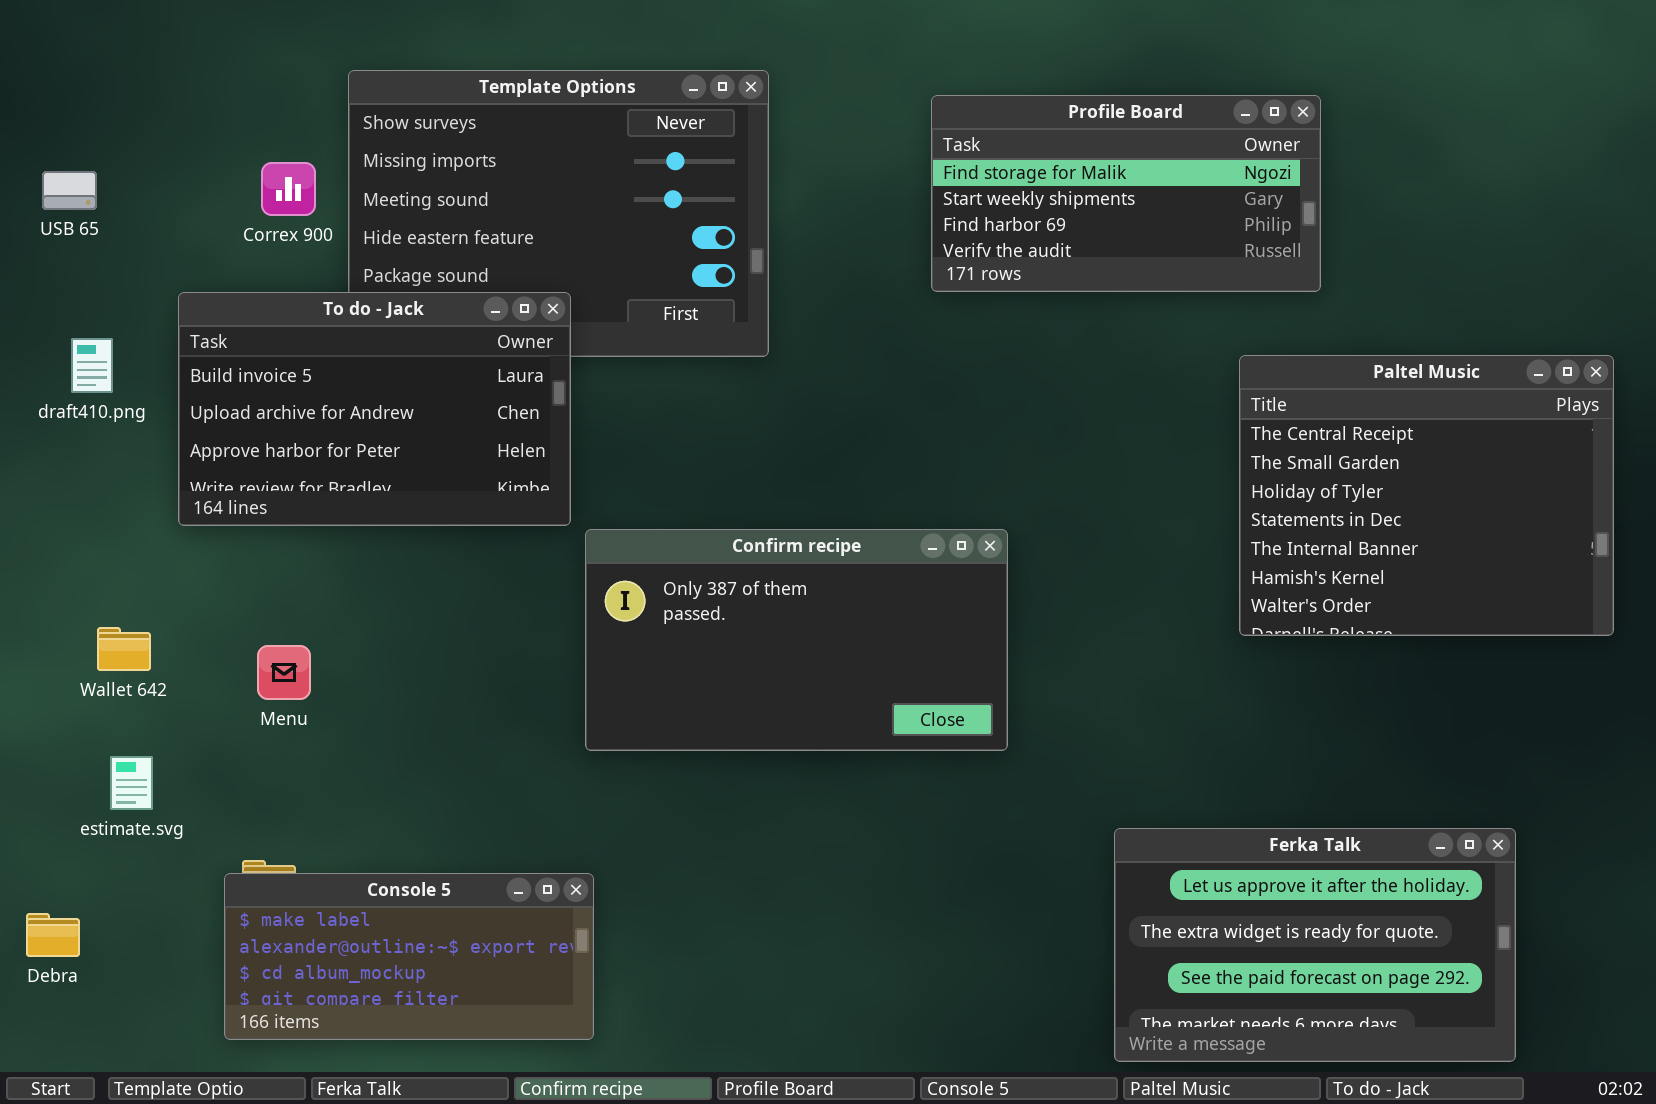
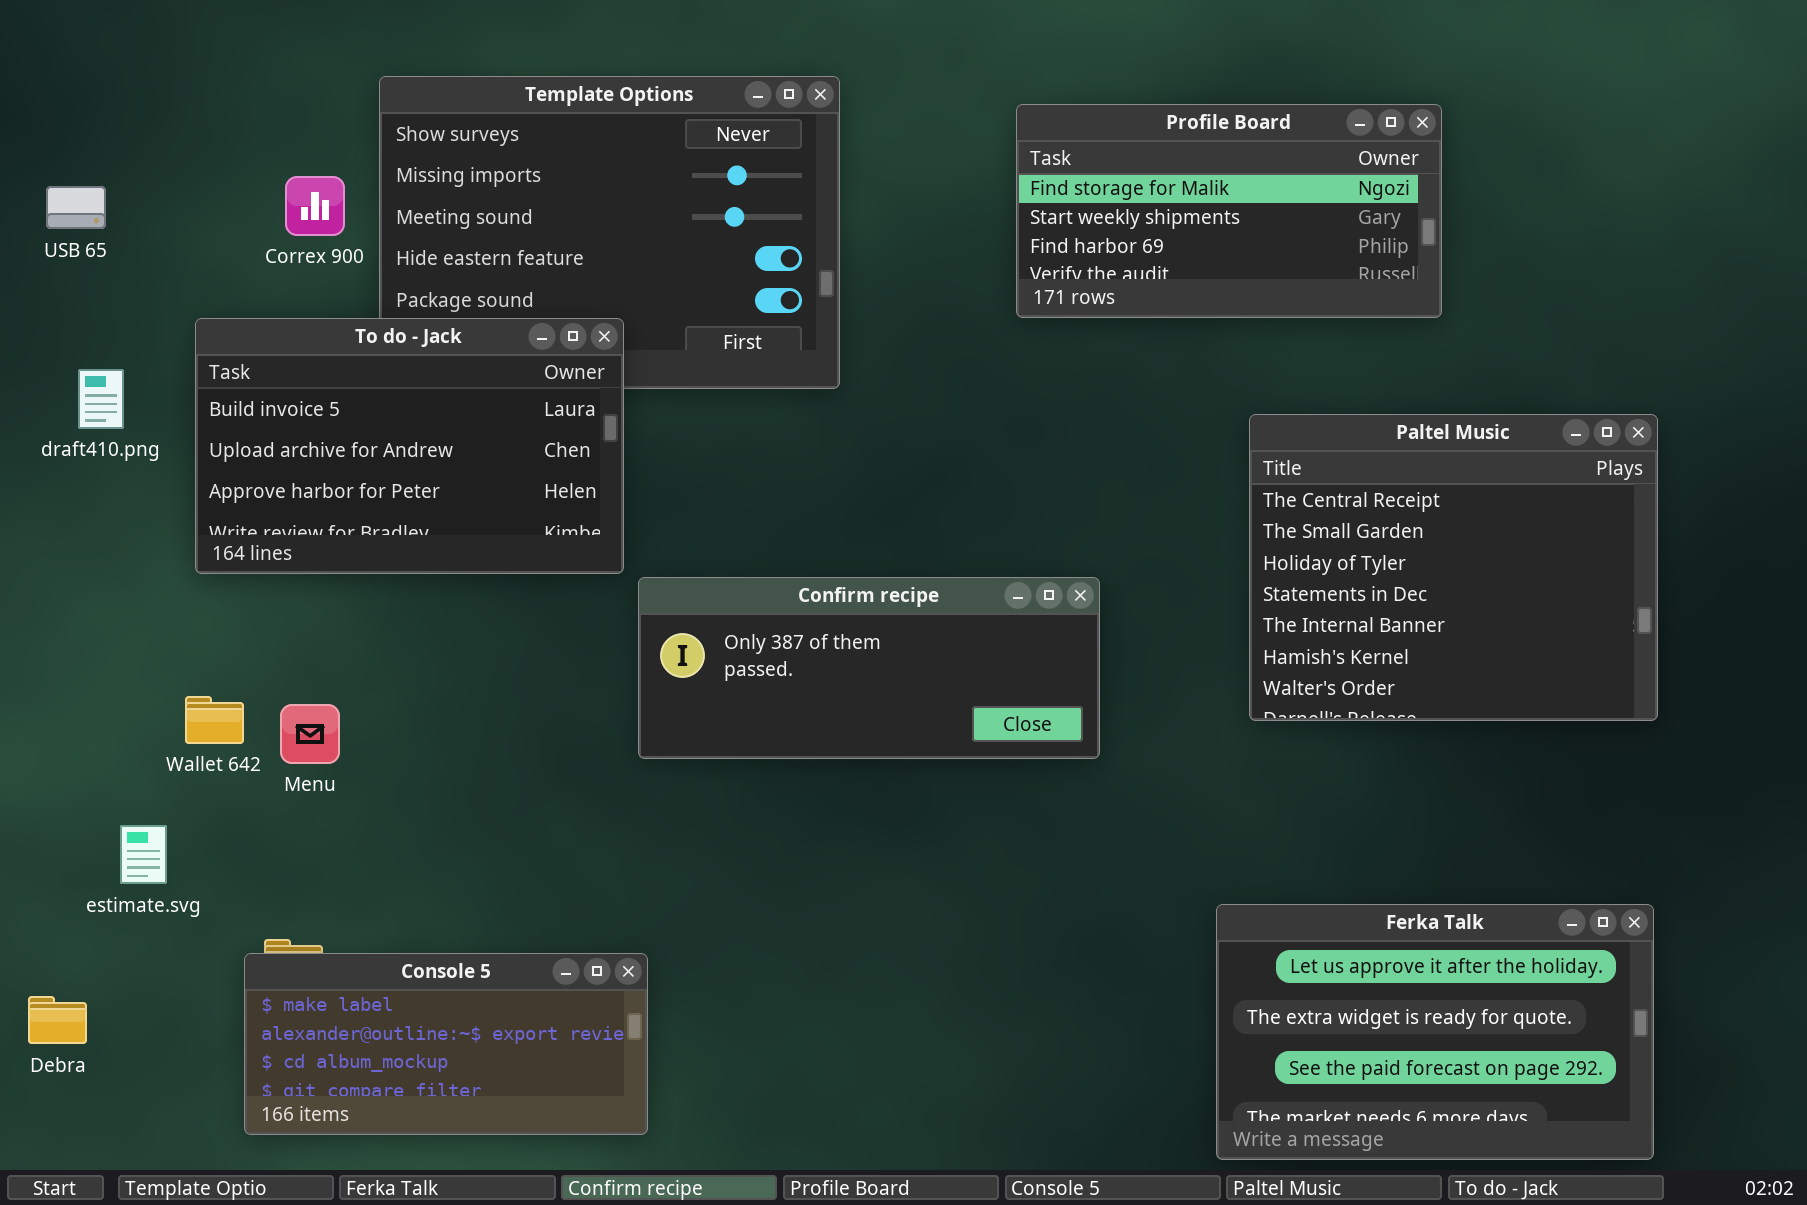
Paltel Music: [1239,355,1614,636] -> [1249,414,1658,721], moved
Confirm recipe: [585,529,1008,751] -> [638,577,1100,759], resized
Wallet 642: [97,627,151,671] -> [185,696,244,744], moved

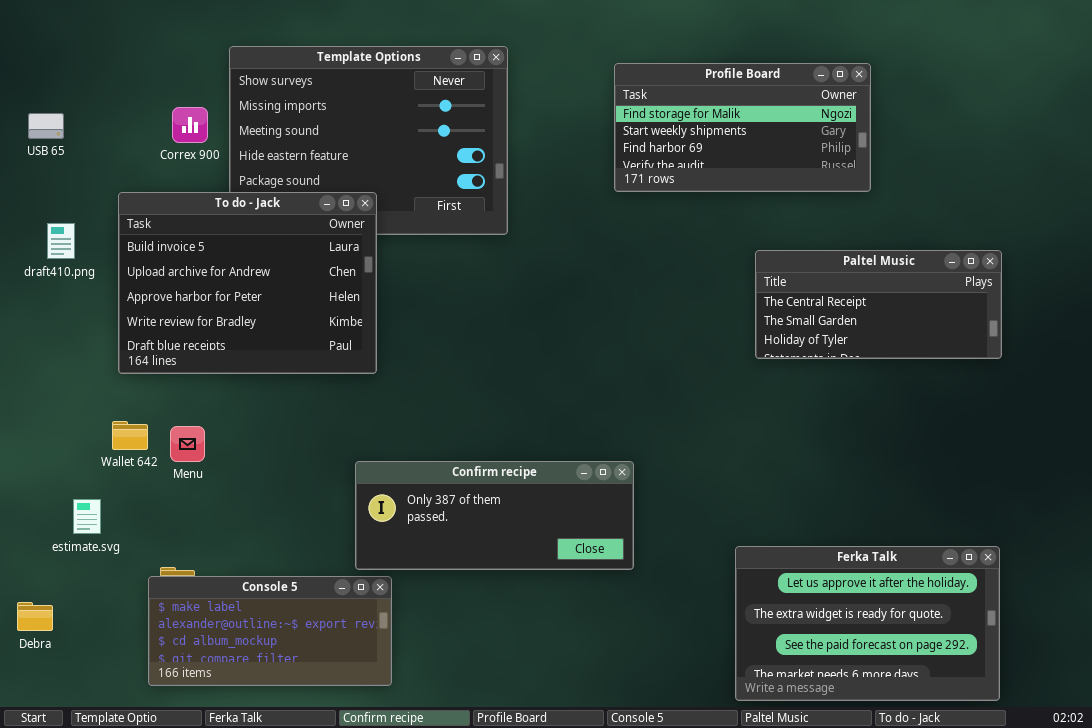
To do - Jack: [195,318,624,574] -> [118,192,377,374], resized
Paltel Music: [1249,414,1658,721] -> [755,250,1002,359], resized
Confirm recipe: [638,577,1100,759] -> [355,461,634,570], moved

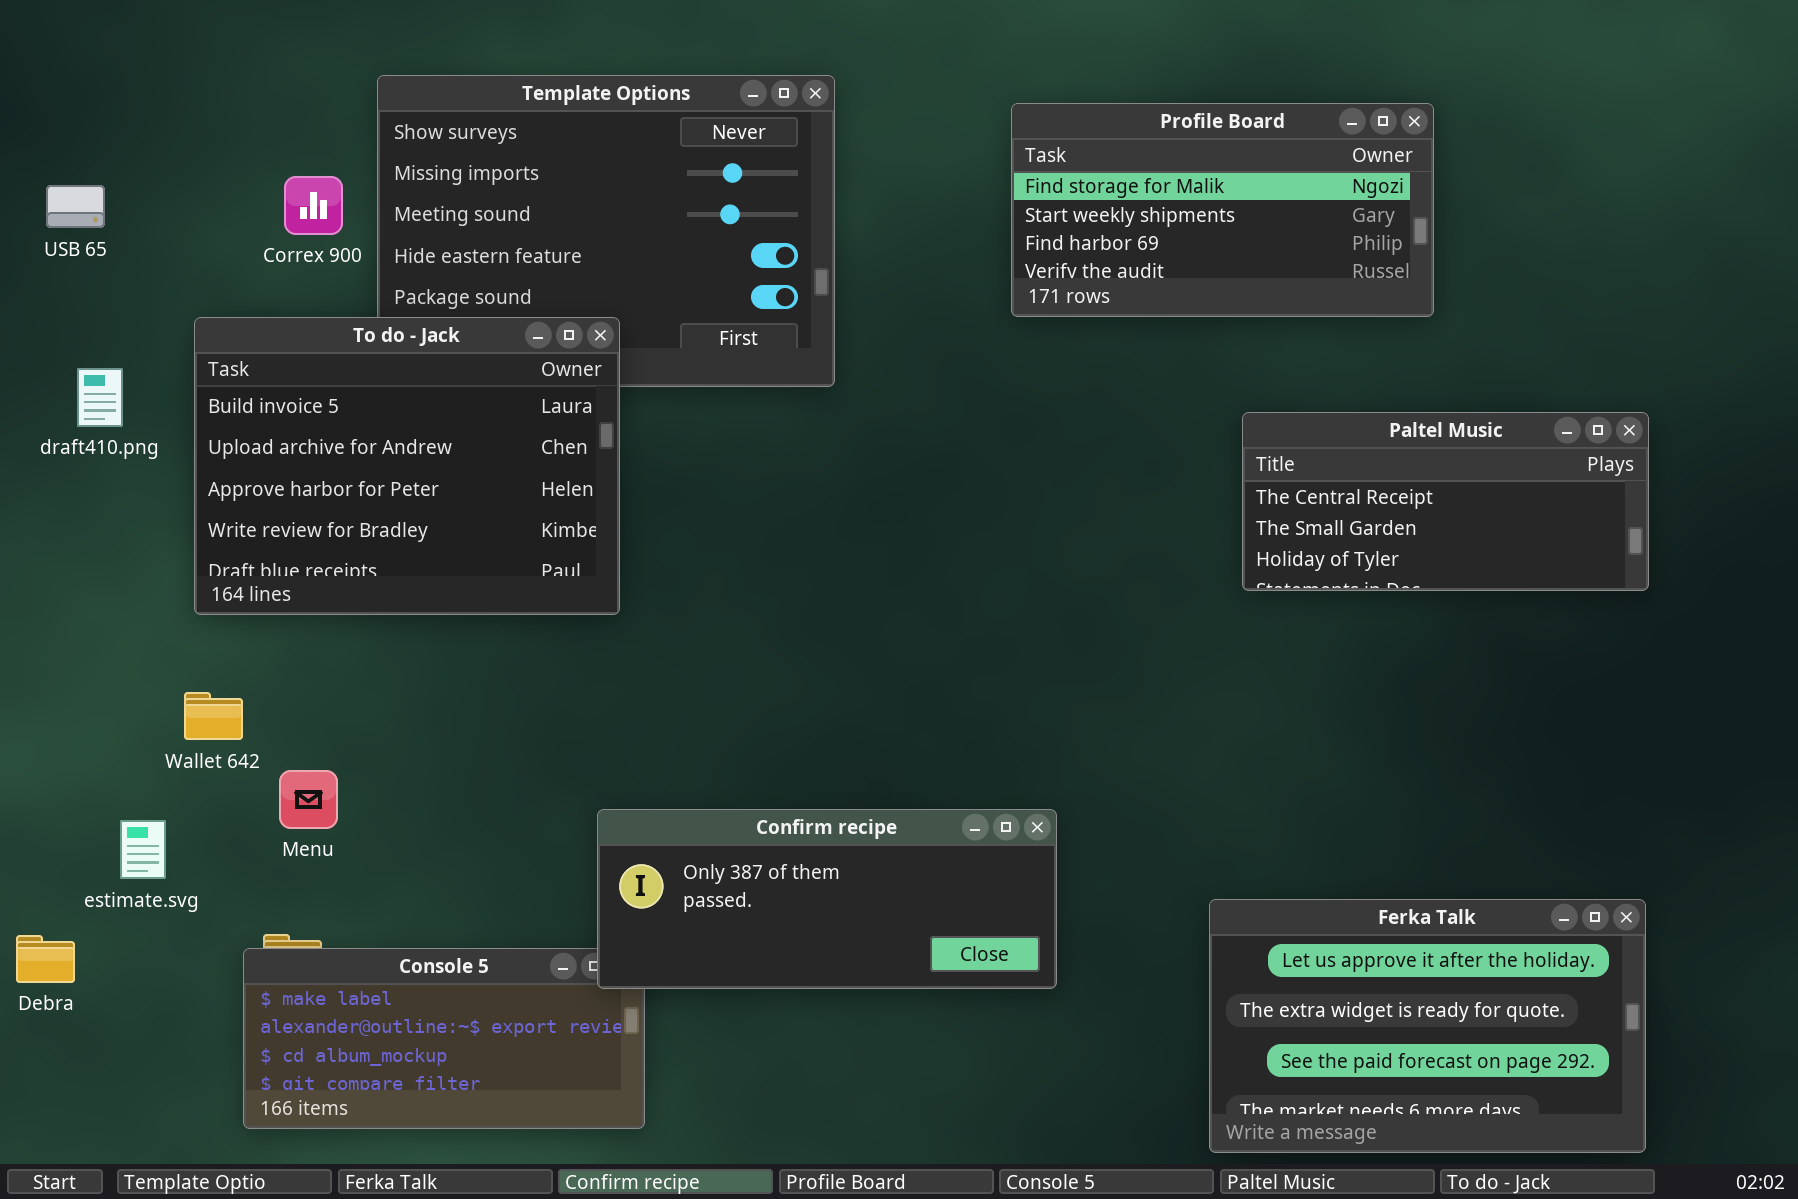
Menu: [170,426,205,462] -> [279,770,338,829], moved
Confirm recipe: [355,461,634,570] -> [597,809,1057,989], moved
Debra: [17,602,53,631] -> [16,935,75,983], moved

